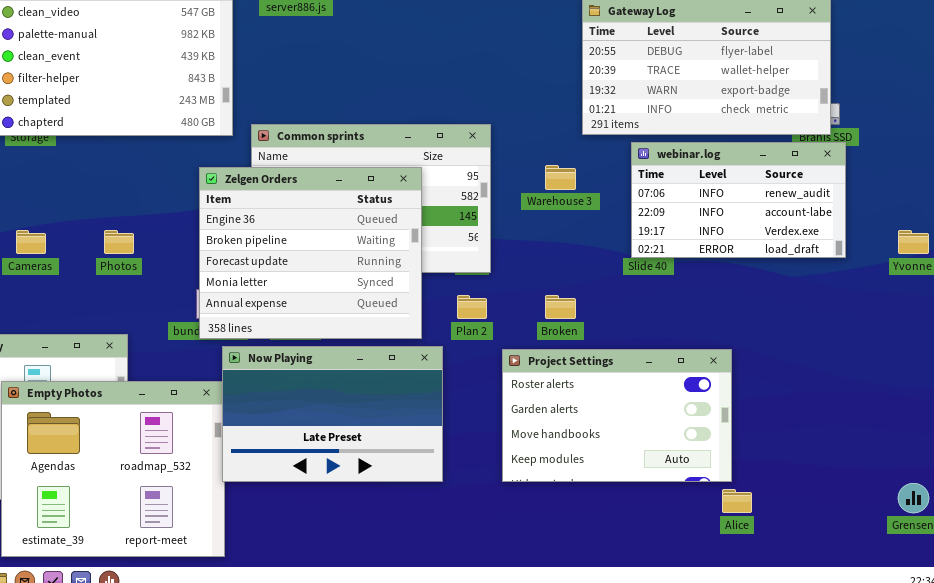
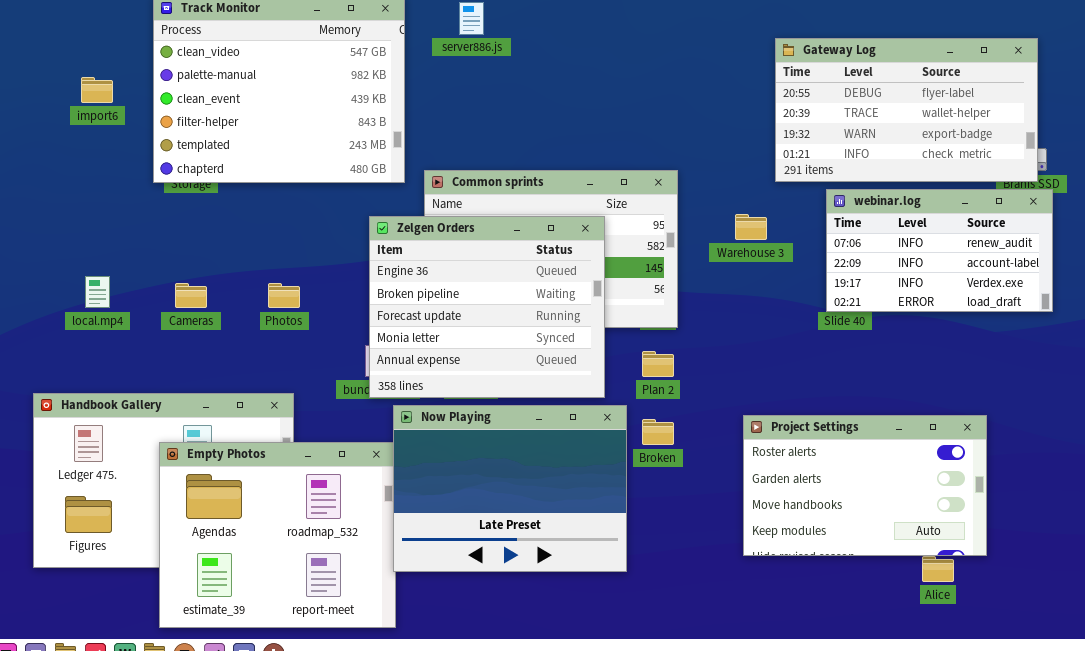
Broken: [545,295,576,319] -> [642,419,674,445], moved
Now Playing: [222,346,443,482] -> [393,405,627,572], resized
Project Settings: [502,349,732,482] -> [743,415,987,556], moved

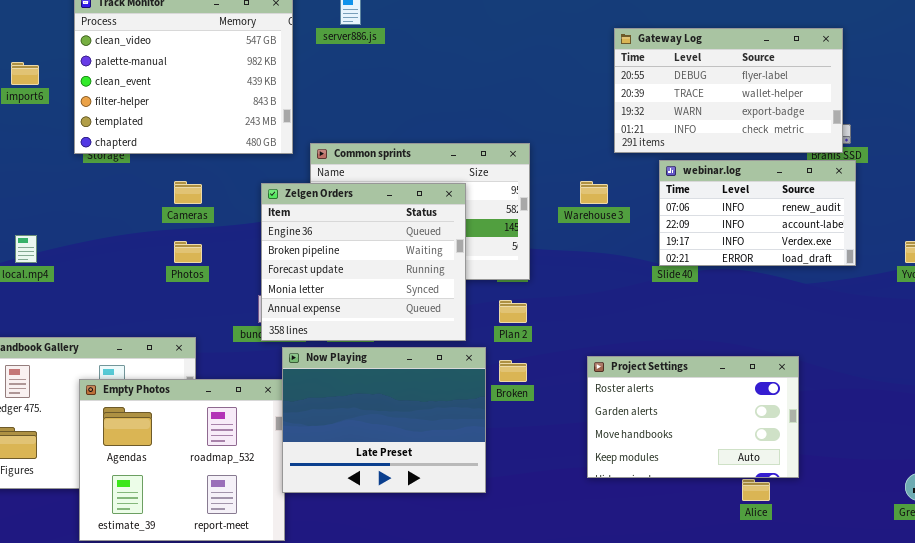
Cameras: [175,283,207,308] -> [174,181,202,204], moved

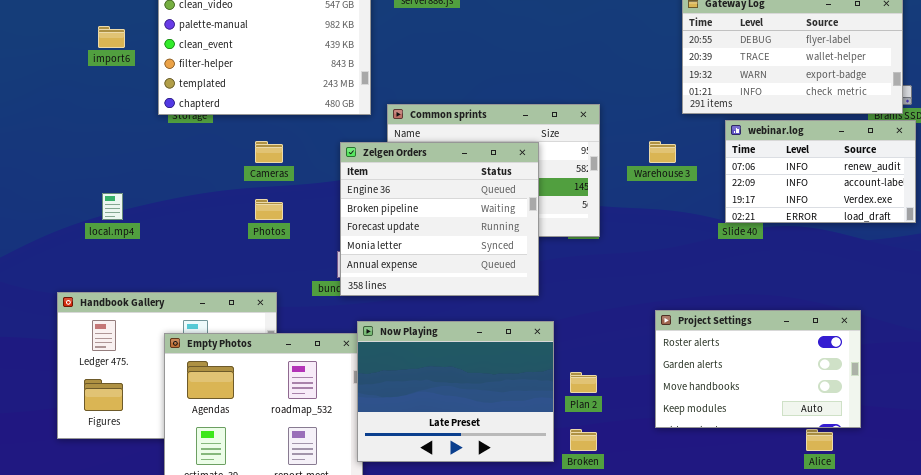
Plan 2: [499,300,527,323] -> [570,372,597,393], moved
Now Playing: [282,347,486,493] -> [357,321,554,462], moved
Broken: [499,360,527,382] -> [570,429,597,451], moved

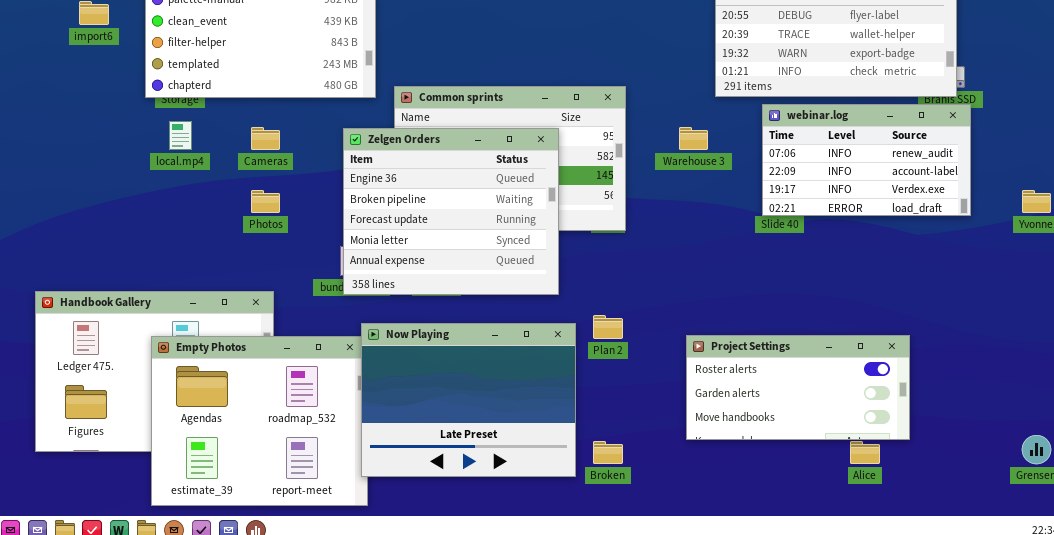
local.mp4: [102,193,123,220] -> [169,121,192,150], moved
Project Settings: [655,310,861,428] -> [686,335,910,440], resized
Plan 2: [570,372,597,393] -> [593,315,623,339], moved

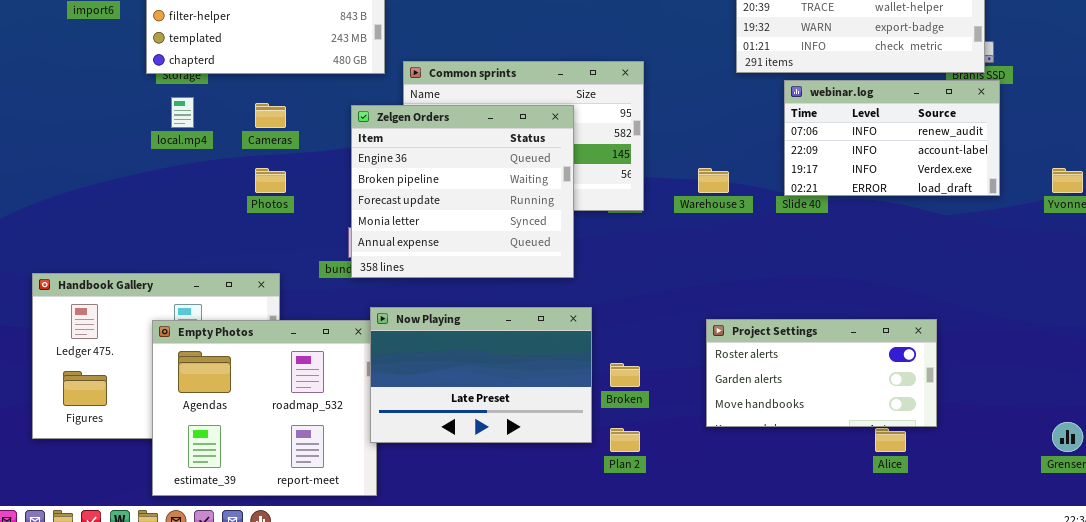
Warehouse 3: [679,127,708,150] -> [698,168,729,193], moved
Plan 2: [593,315,623,339] -> [610,428,640,452], moved
Now Playing: [361,323,576,477] -> [370,307,592,443], resized
Broken: [593,441,623,464] -> [610,363,640,387], moved

